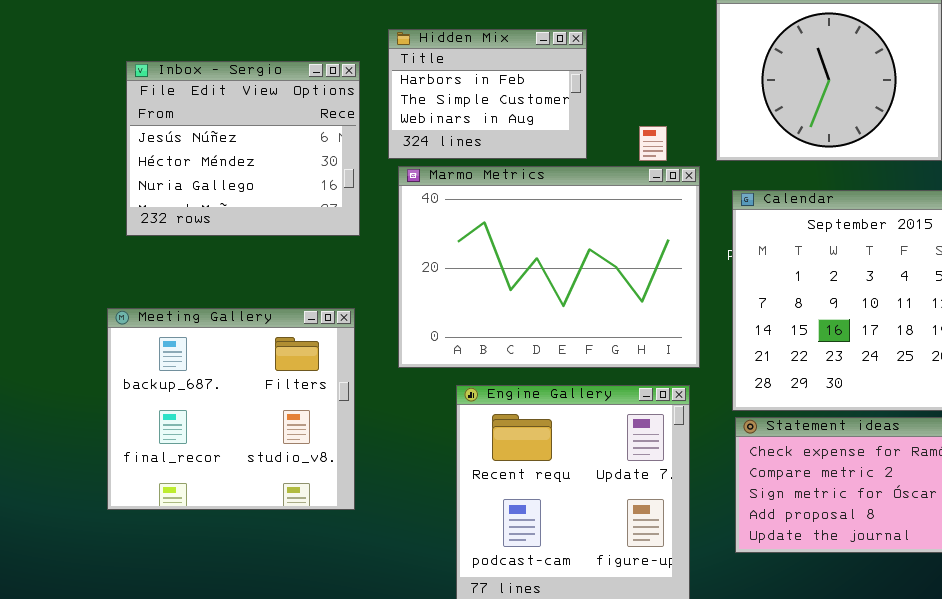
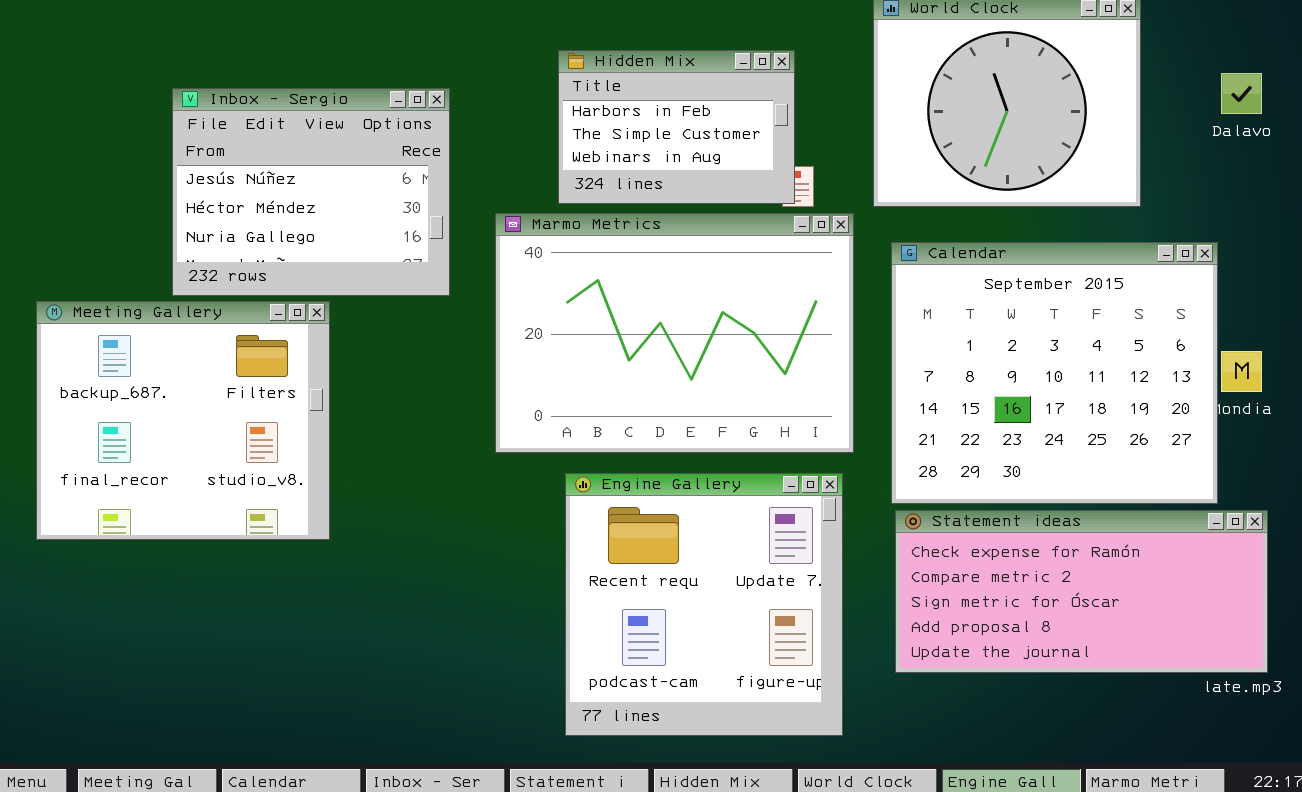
Hidden Mix: [388,29,587,159] -> [558,50,795,204], moved
Meeting Gallery: [107,308,355,510] -> [36,301,330,540], moved

